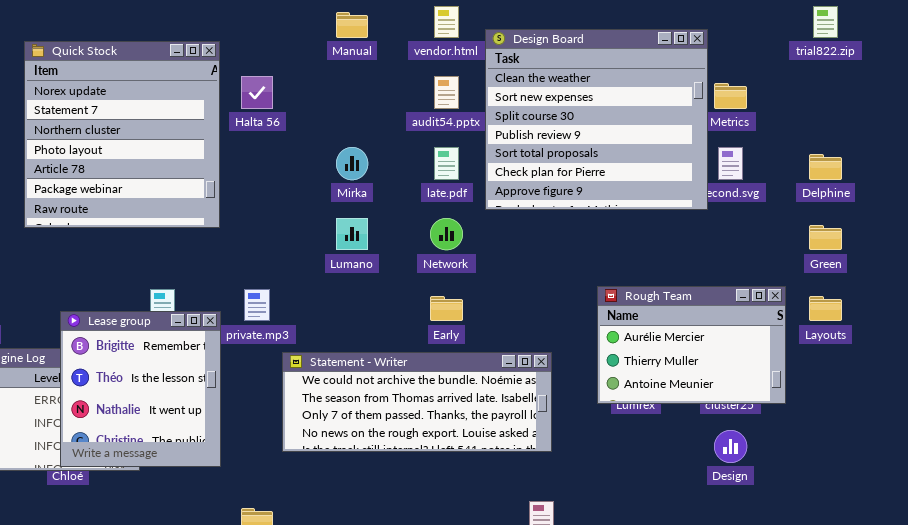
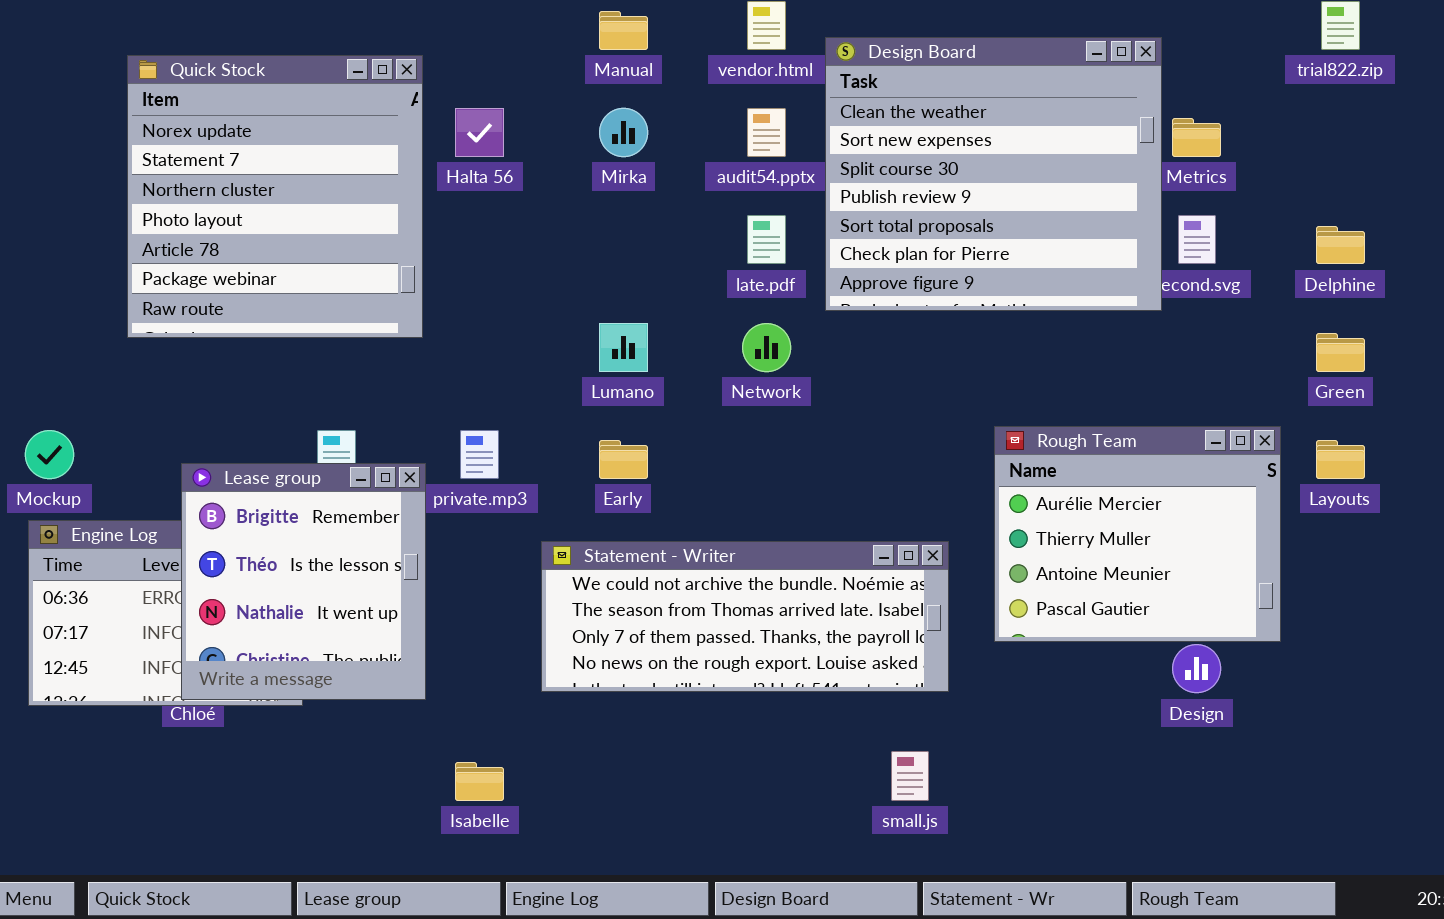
Mirka: [336,147,368,180] -> [599,108,648,157], moved
Rough Team: [597,286,786,404] -> [994,426,1281,642], resized
Early: [430,296,463,321] -> [599,440,648,479], moved
Statement - Writer: [282,352,552,452] -> [541,541,949,692], moved

